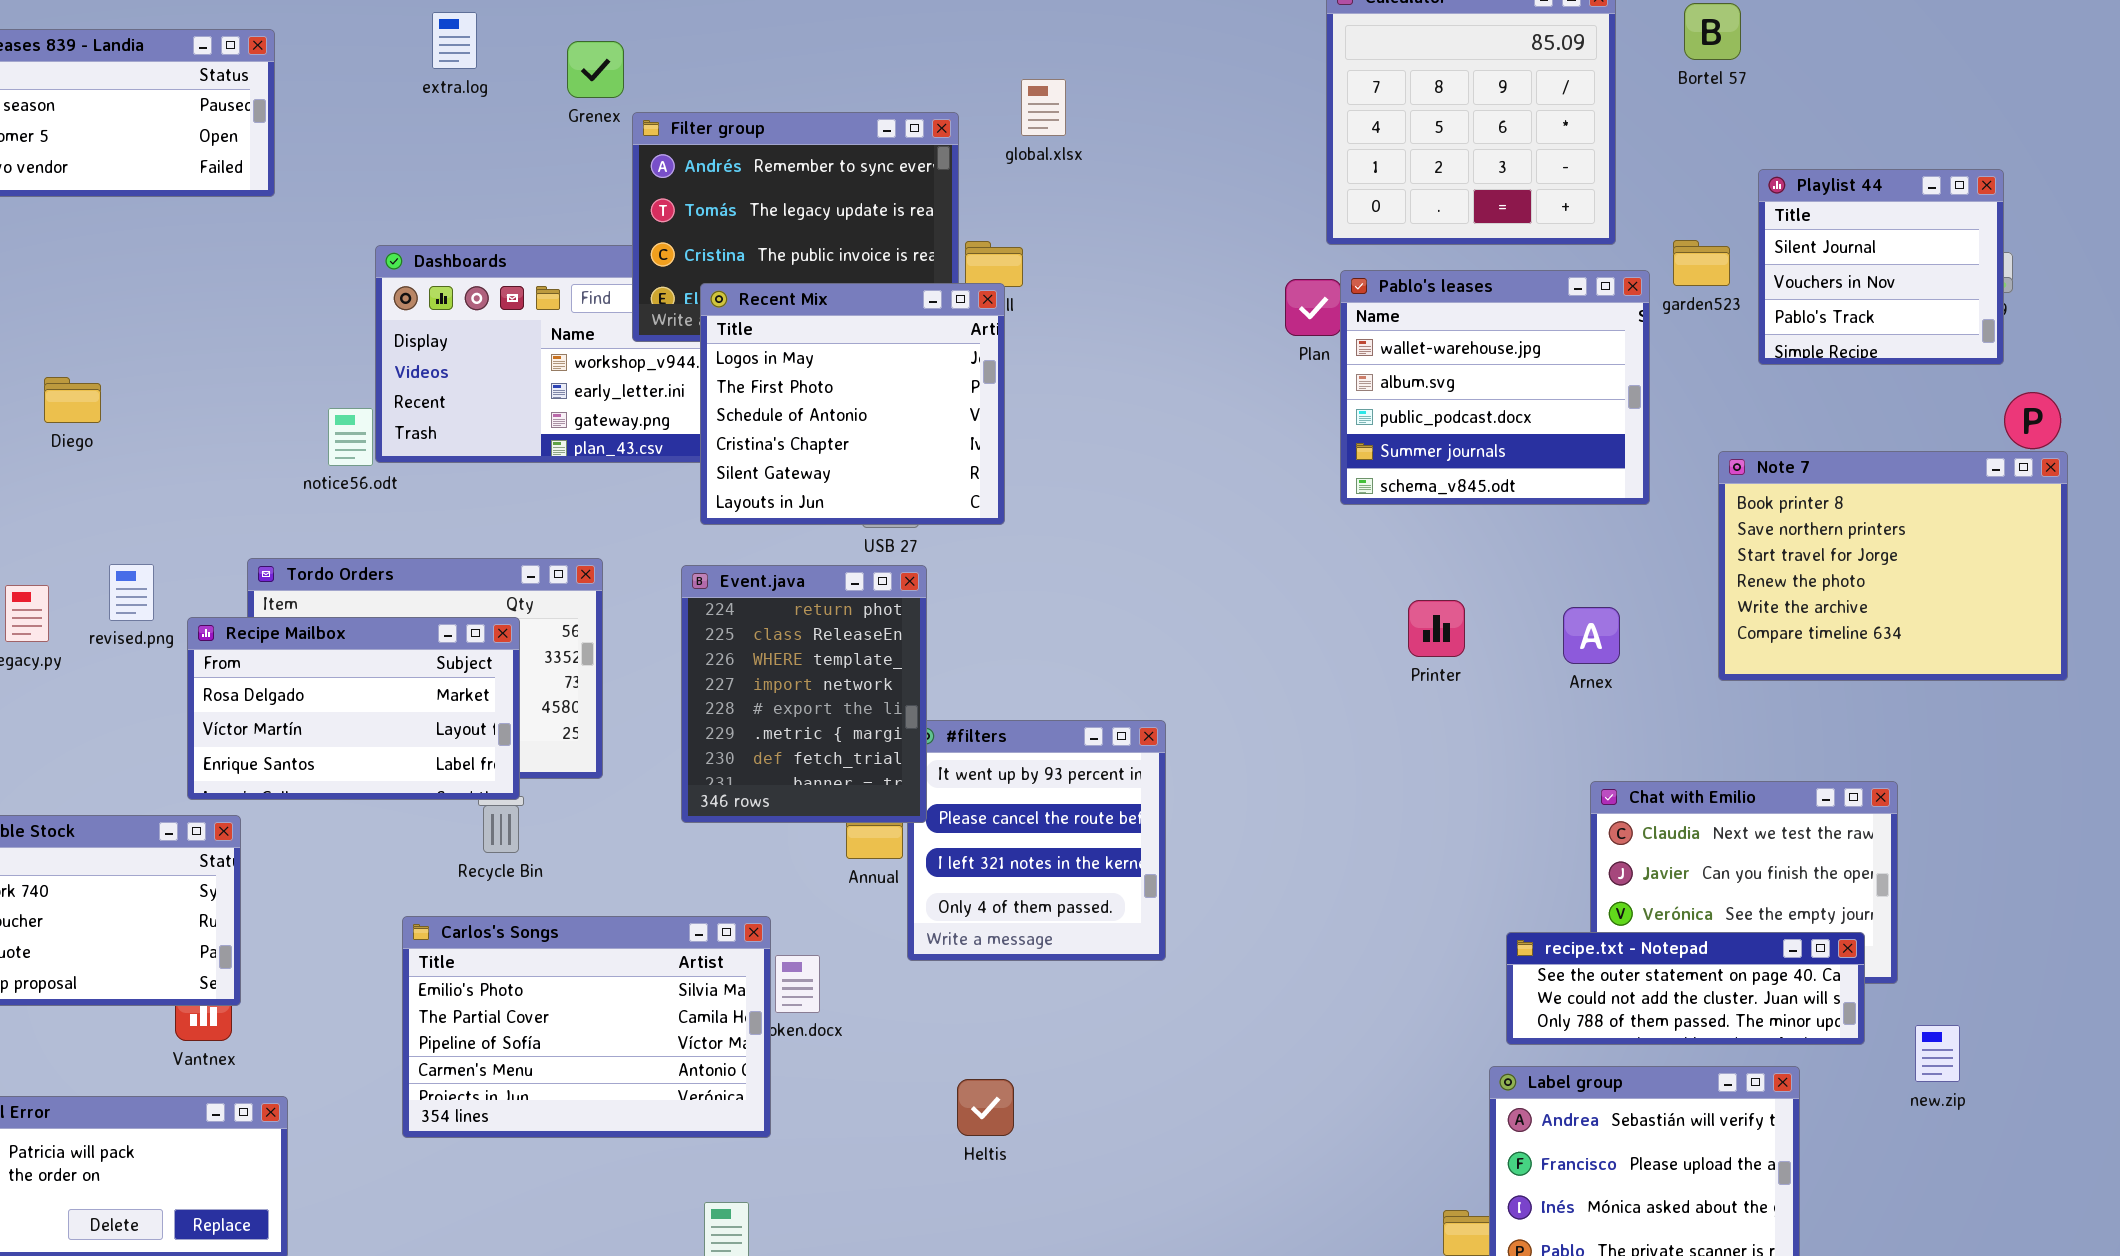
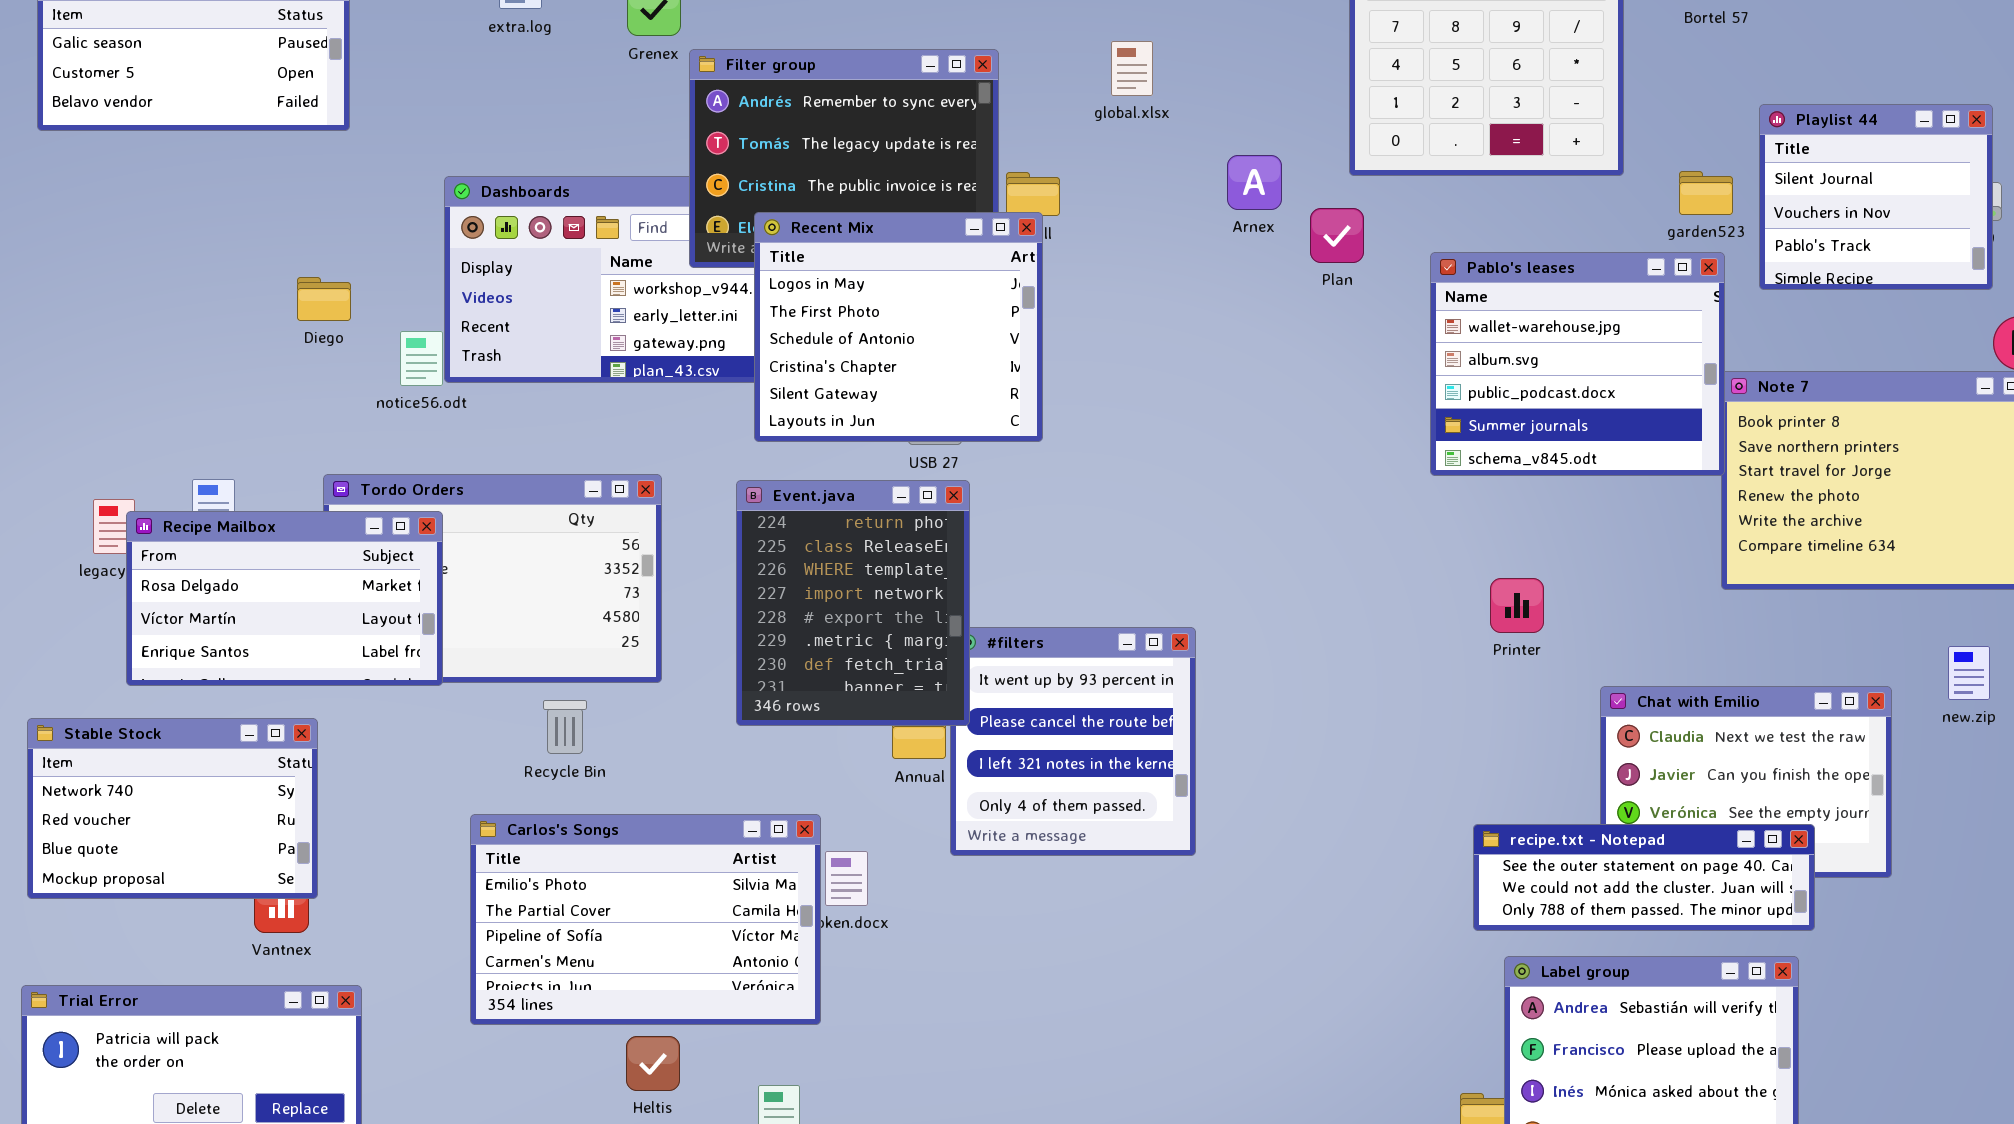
global.xlsx: [1021,79,1066,136] -> [1111,41,1153,96], moved
Pablo's leases: [1340,270,1650,505] -> [1430,252,1725,476], moved
Diego: [44,377,101,423] -> [297,277,351,321], moved
Printer: [1408,600,1465,657] -> [1490,578,1544,633], moved
Arnex: [1563,607,1620,664] -> [1227,155,1282,210], moved
Recipe Mailbox: [187,617,520,800] -> [126,511,443,686], moved
recipe.txt - Notepad: [1506,932,1865,1045] -> [1473,824,1815,931], moved
new.zip: [1915,1025,1960,1082] -> [1948,646,1990,700], moved
Heltis: [957,1079,1014,1136] -> [626,1036,680,1091], moved

